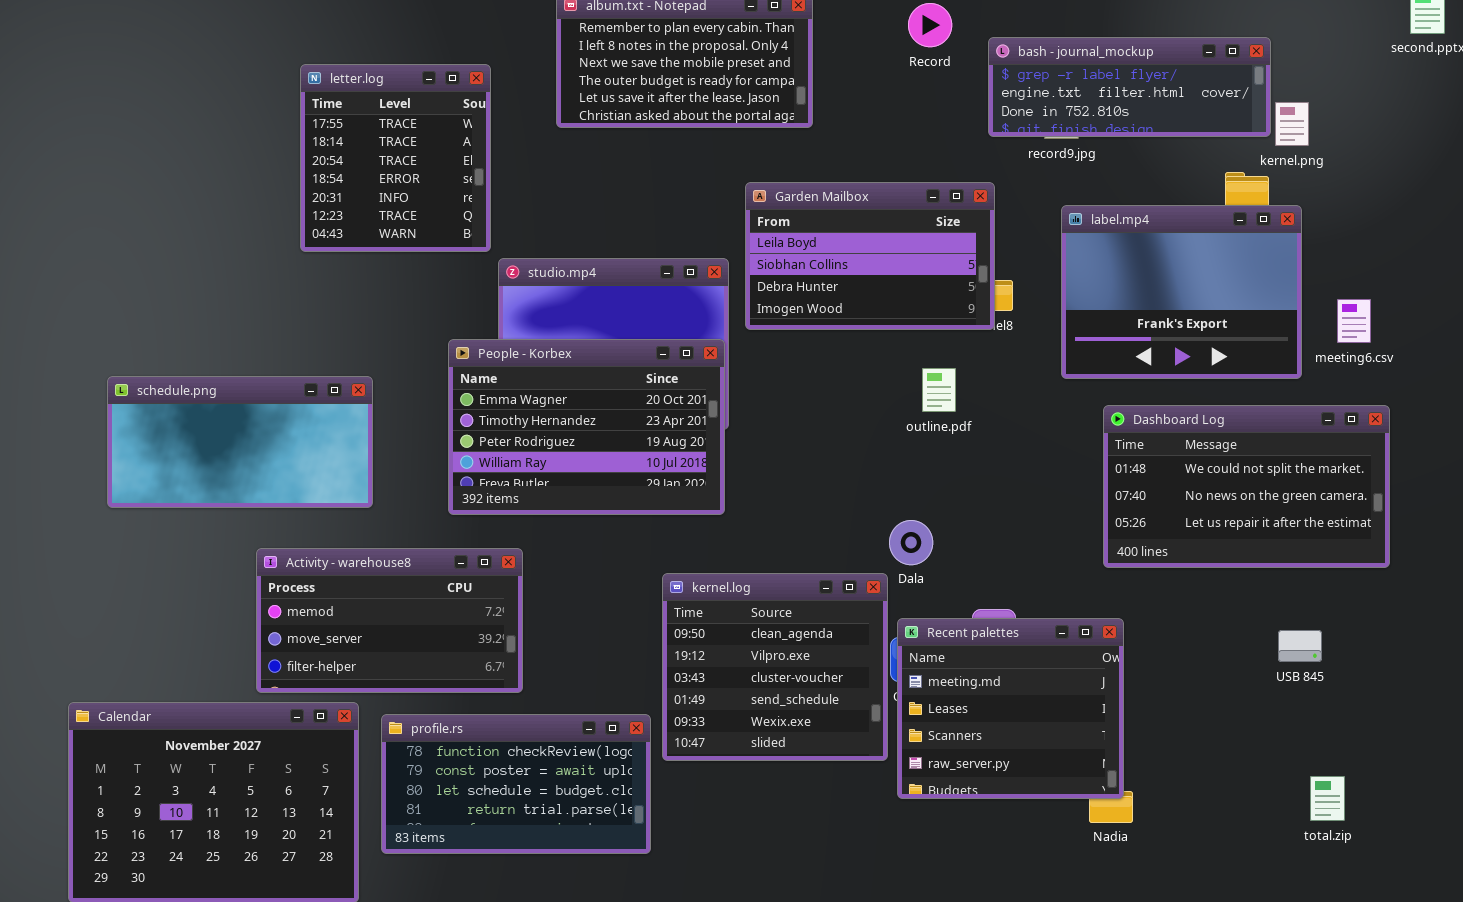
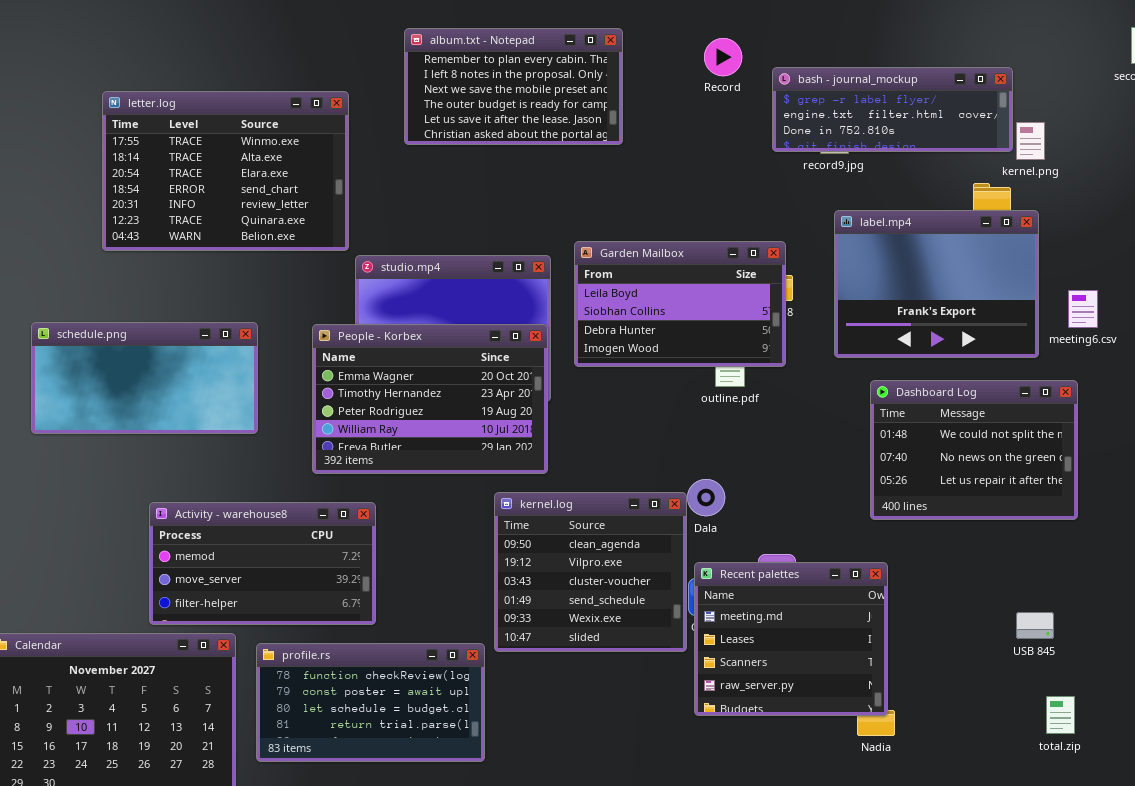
letter.log: [300,64,491,252] -> [102,91,349,251], resized
Garden Mailbox: [745,182,995,330] -> [574,241,786,367], moved
schedule.png: [107,376,373,508] -> [31,322,258,434], moved
Dashboard Log: [1103,405,1390,568] -> [870,380,1078,520], resized
kernel.log: [662,573,888,761] -> [494,492,687,652], moved
USB 845: [1278,630,1322,662] -> [1016,612,1054,639], moved

